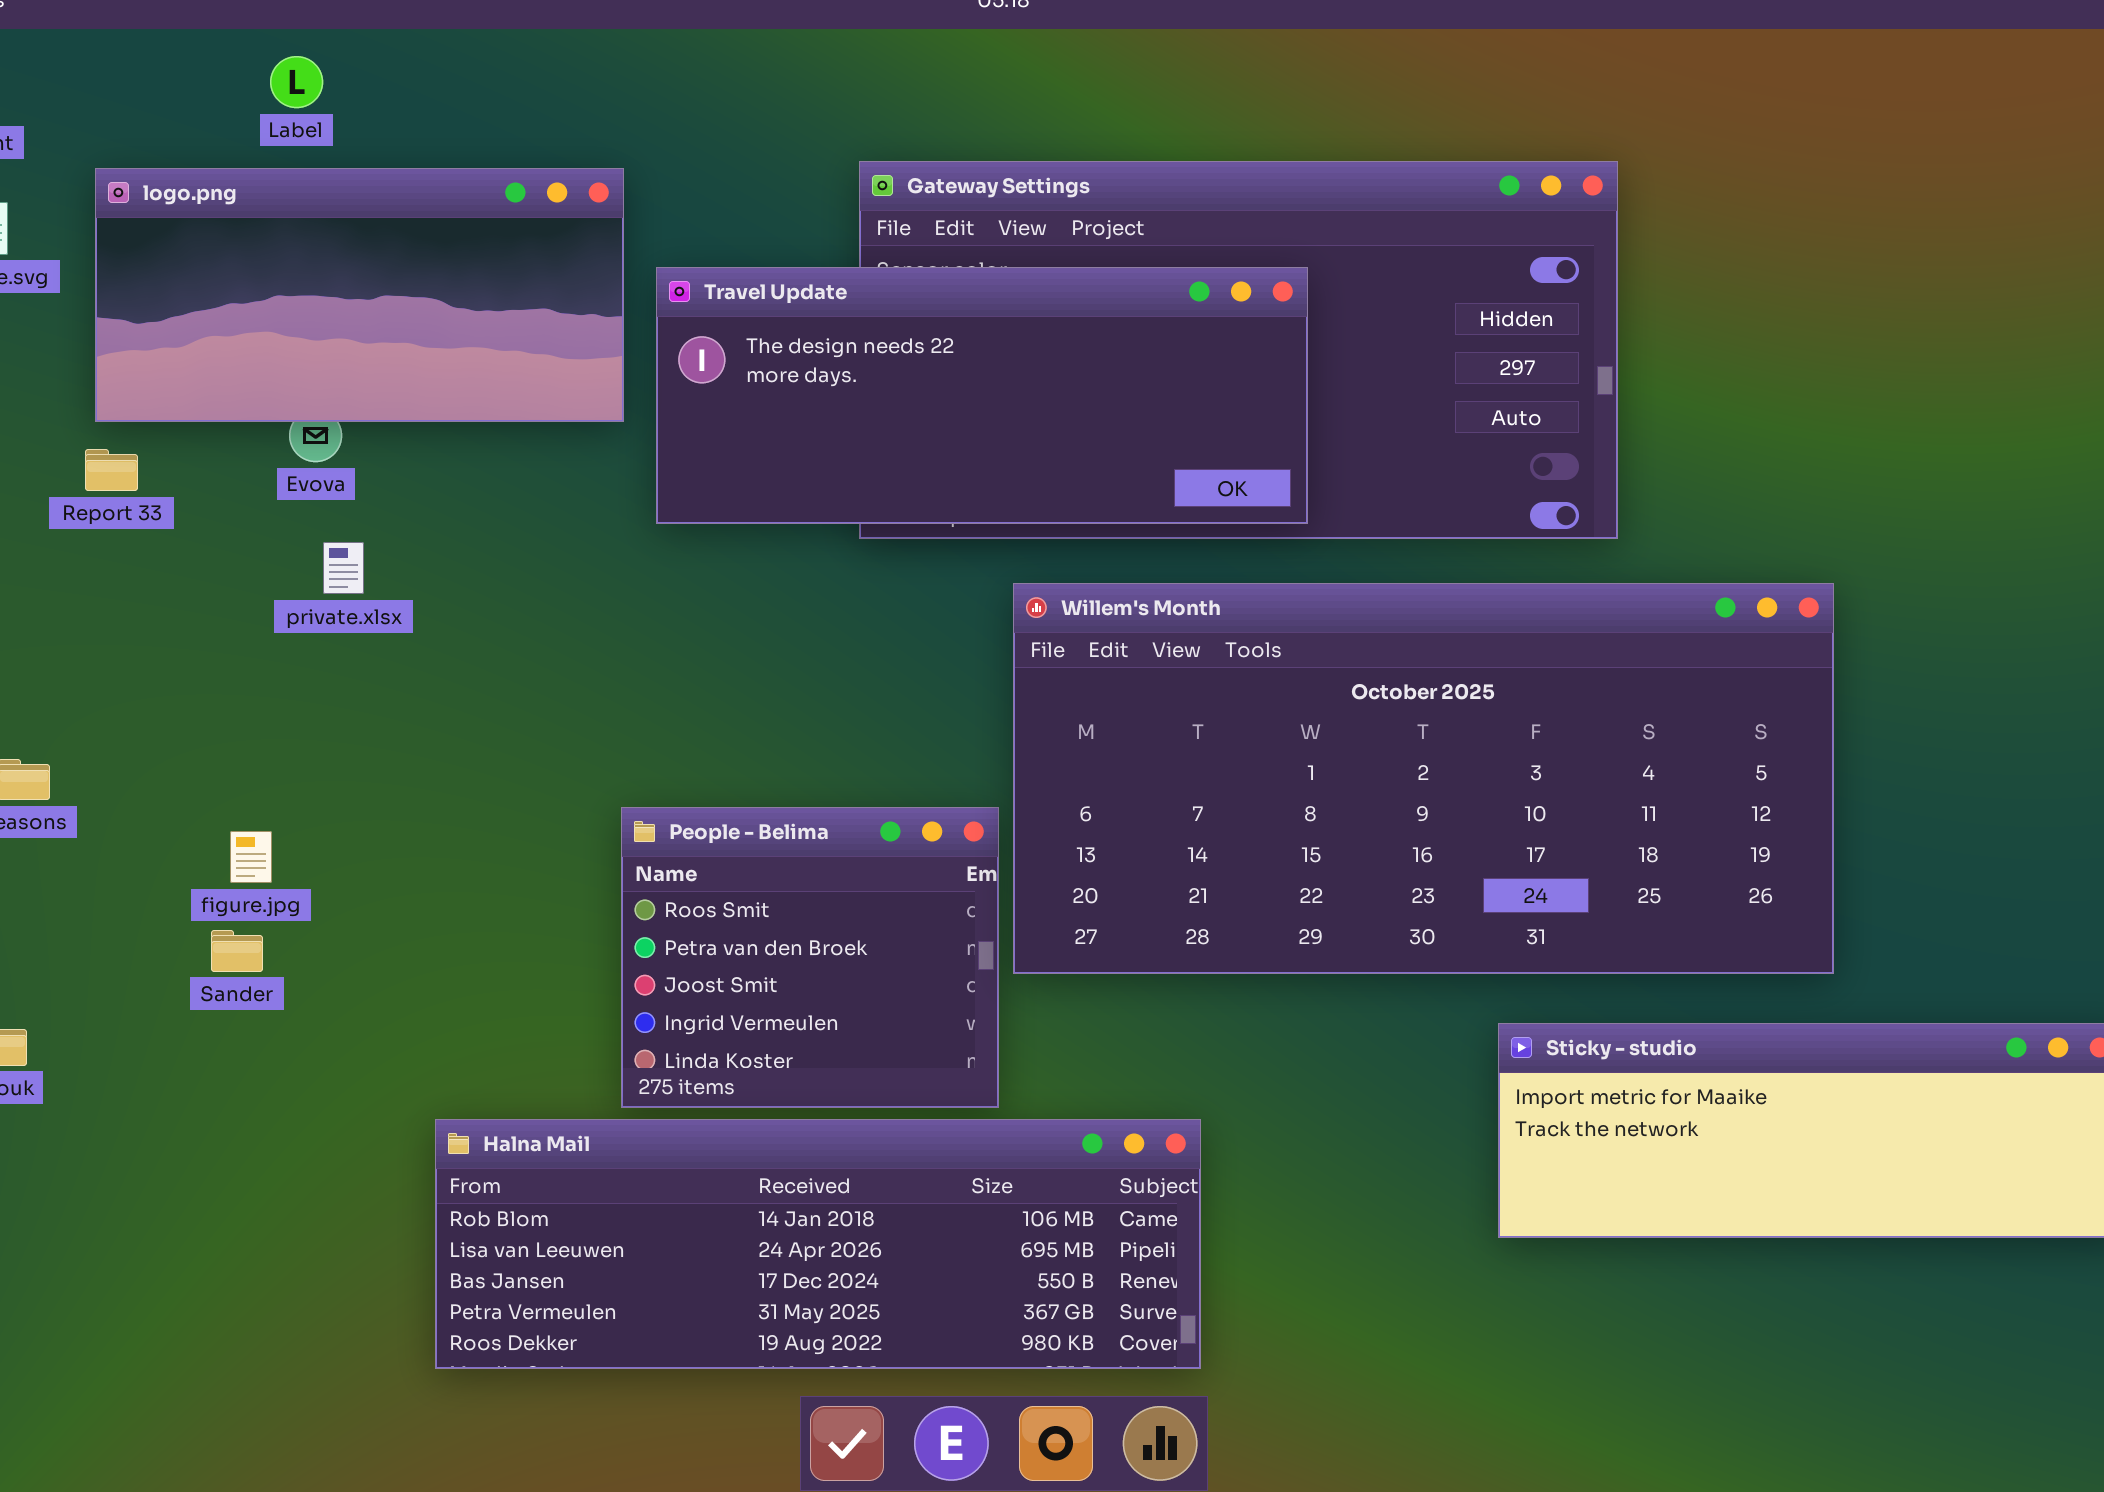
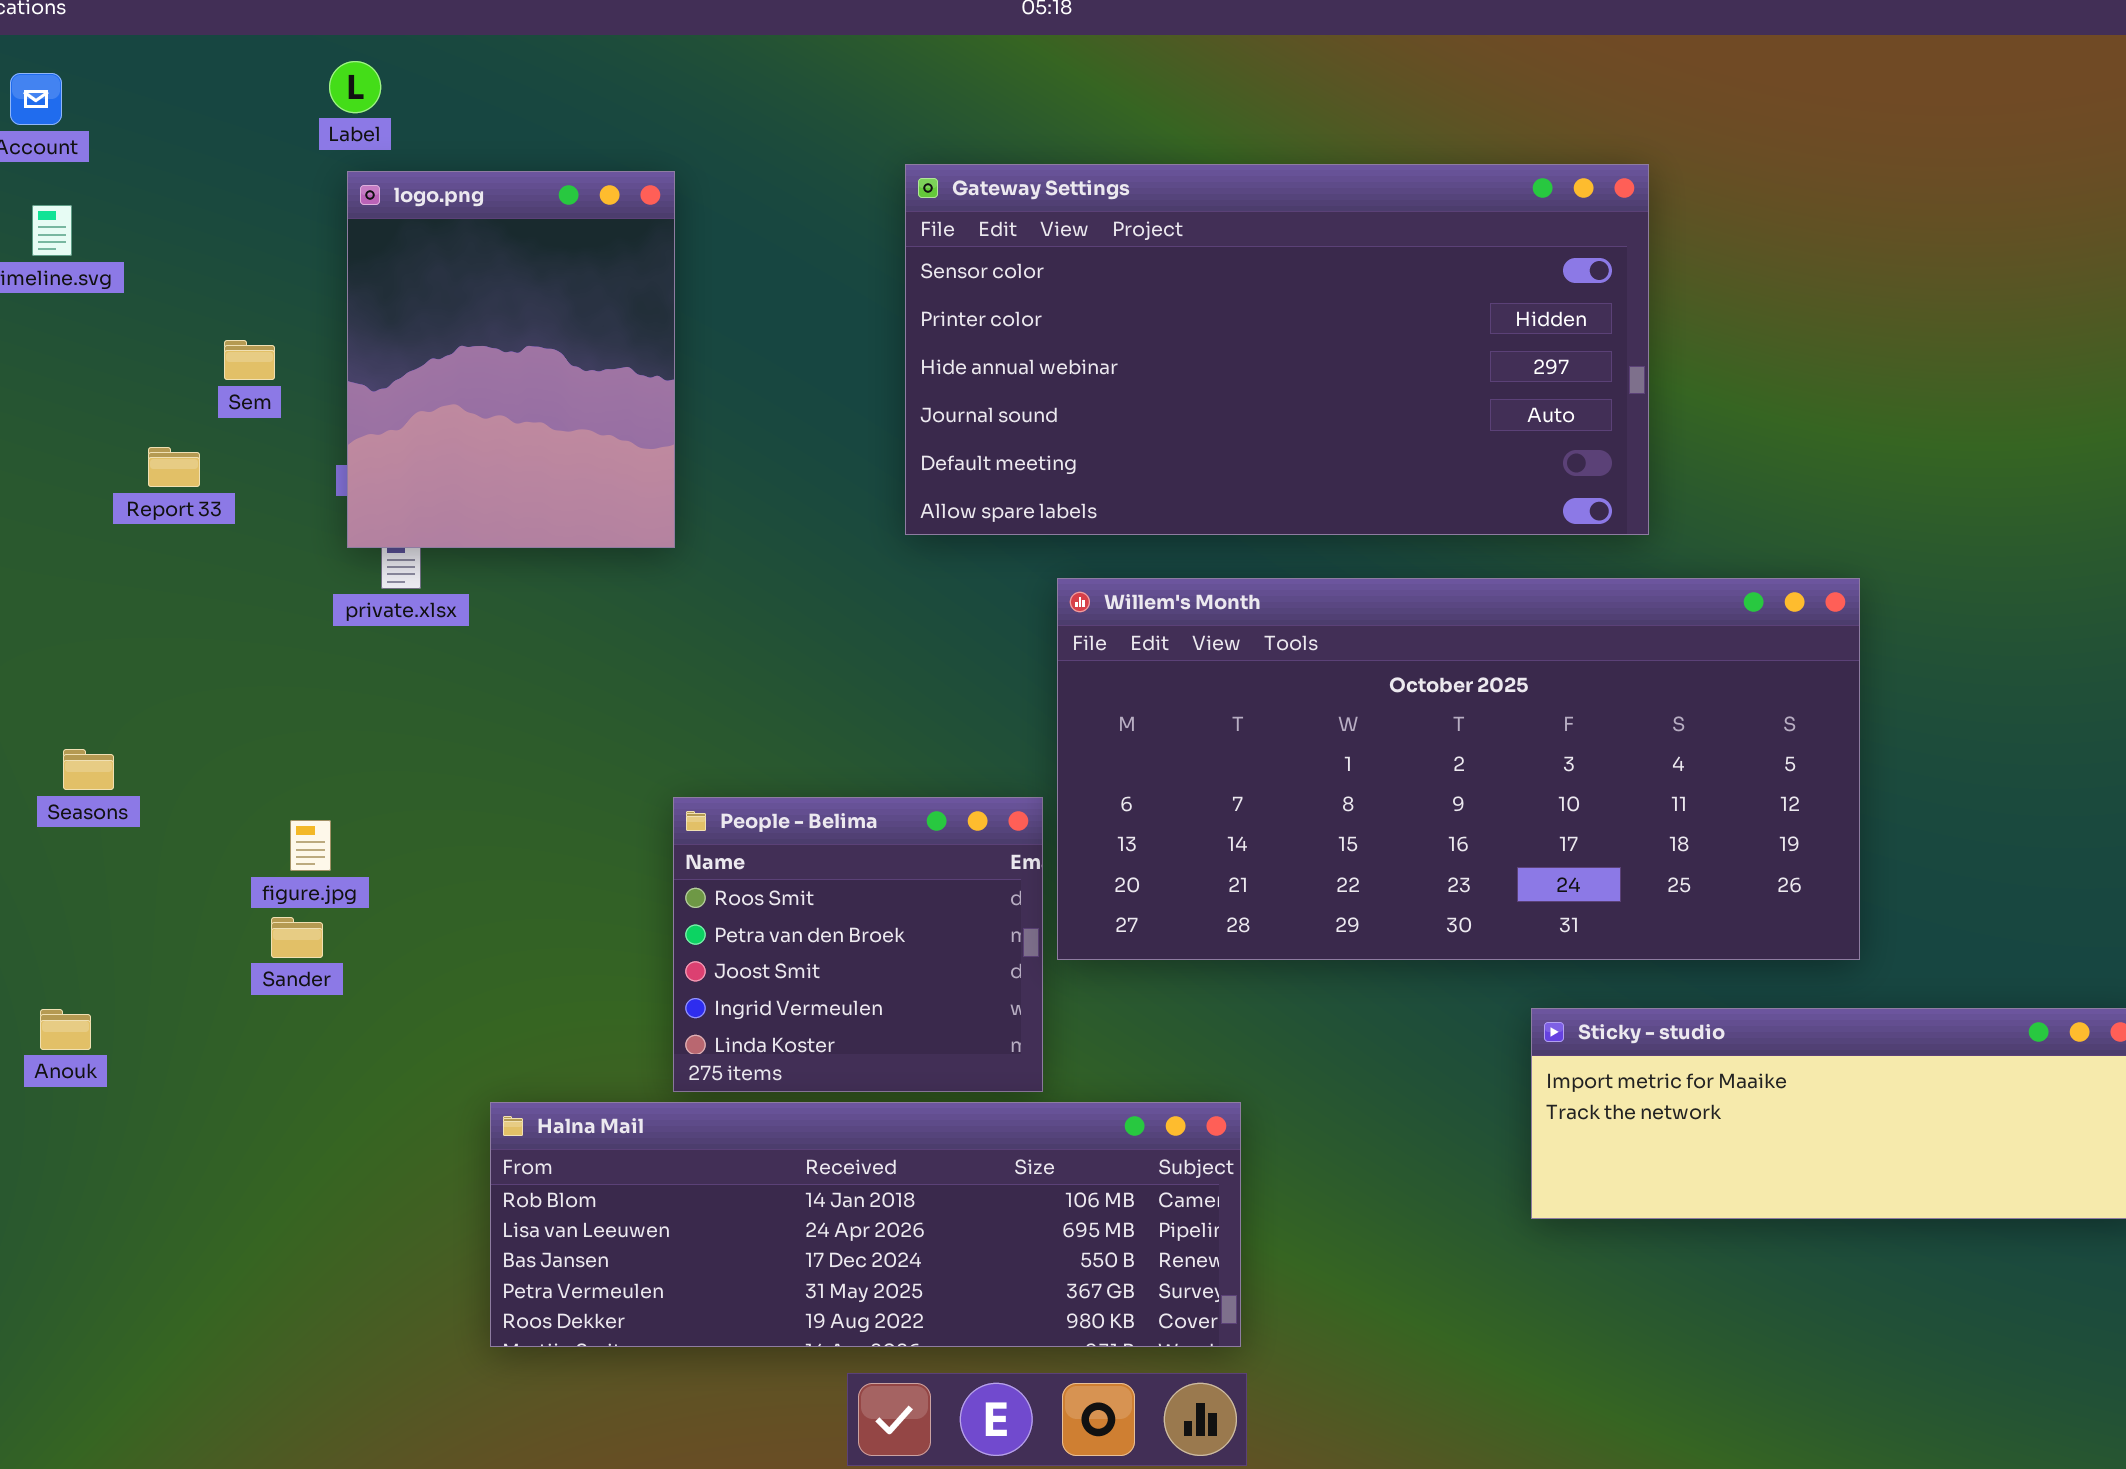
logo.png: [95,168,624,422] -> [347,171,675,548], resized
Travel Update: [656,267,1308,524] -> none, closed

